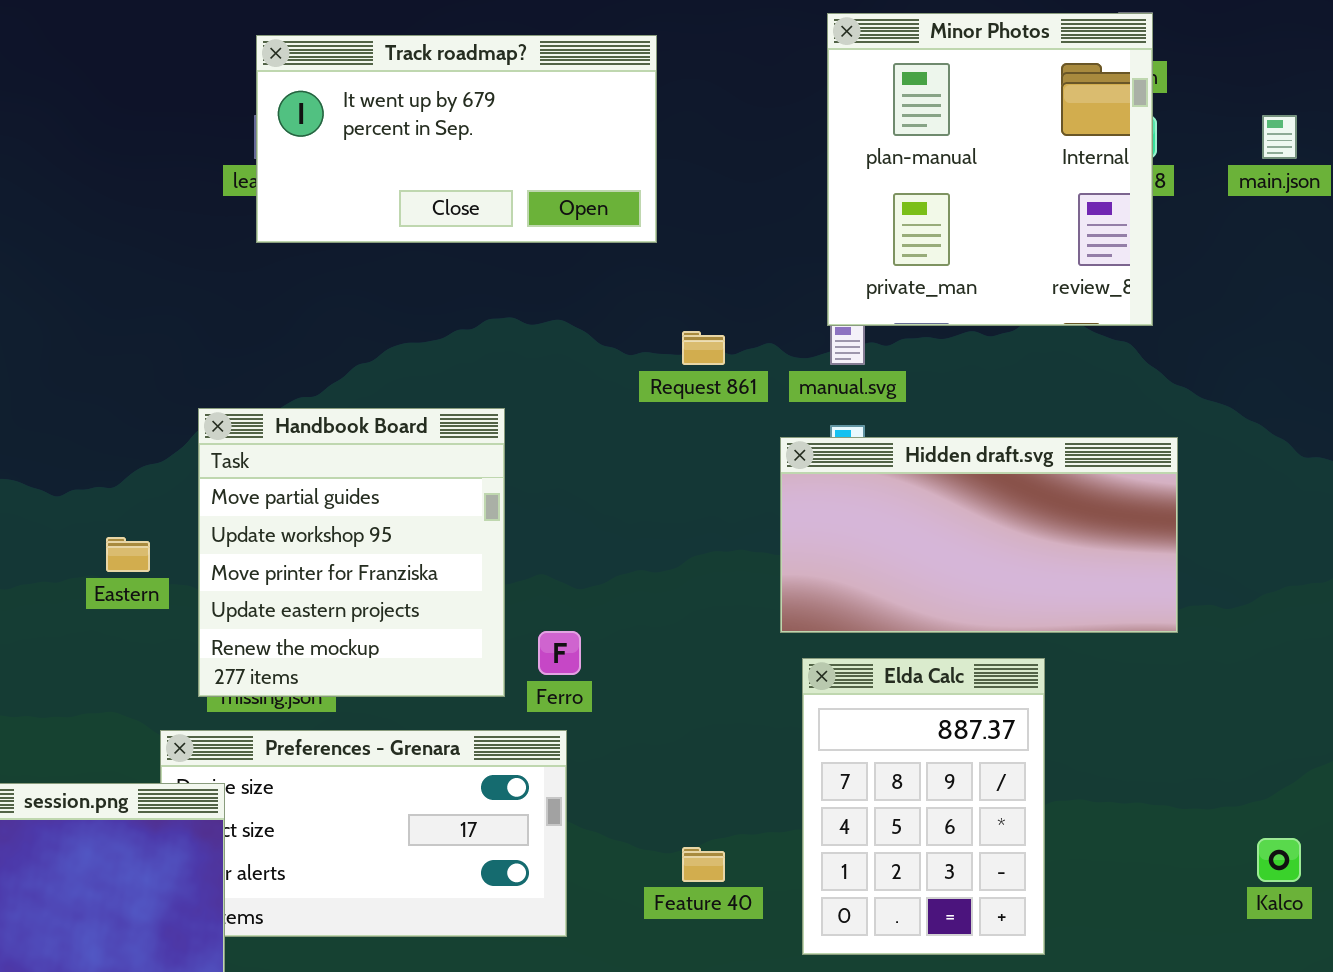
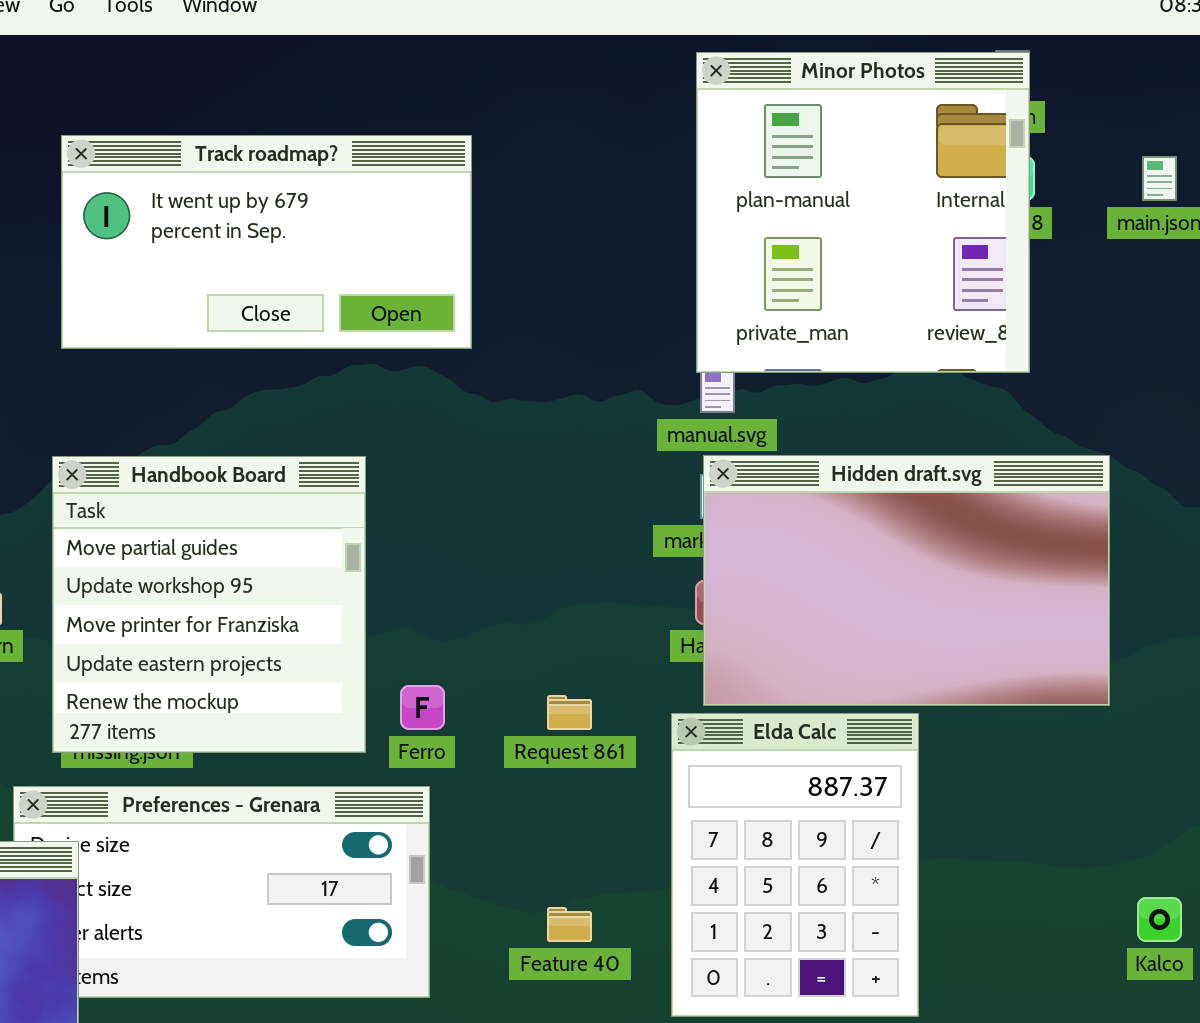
Track roadmap?: [256,35,657,243] -> [61,135,472,349], moved
Request 861: [682,331,725,365] -> [547,695,592,730], moved
Hidden draft.svg: [780,437,1178,633] -> [703,455,1110,706], moved, resized

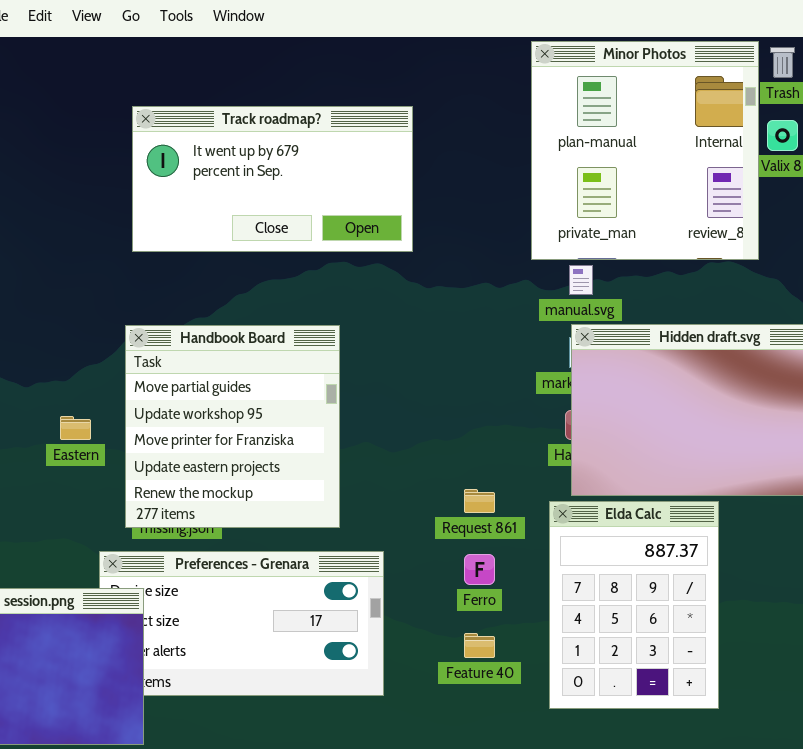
Minor Photos: [696,52,1030,373] -> [531,41,759,260], moved
Ferro: [400,685,445,730] -> [464,554,495,585], moved

